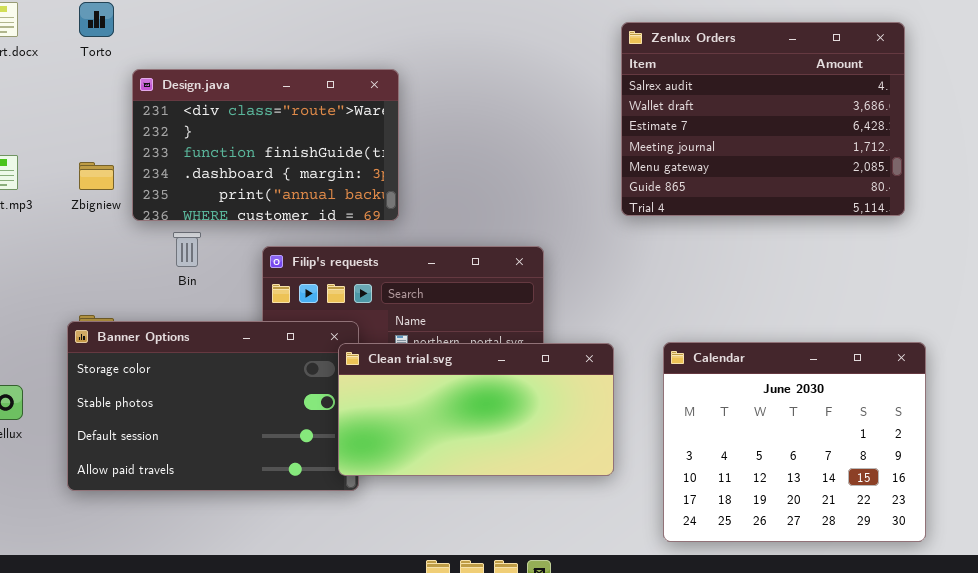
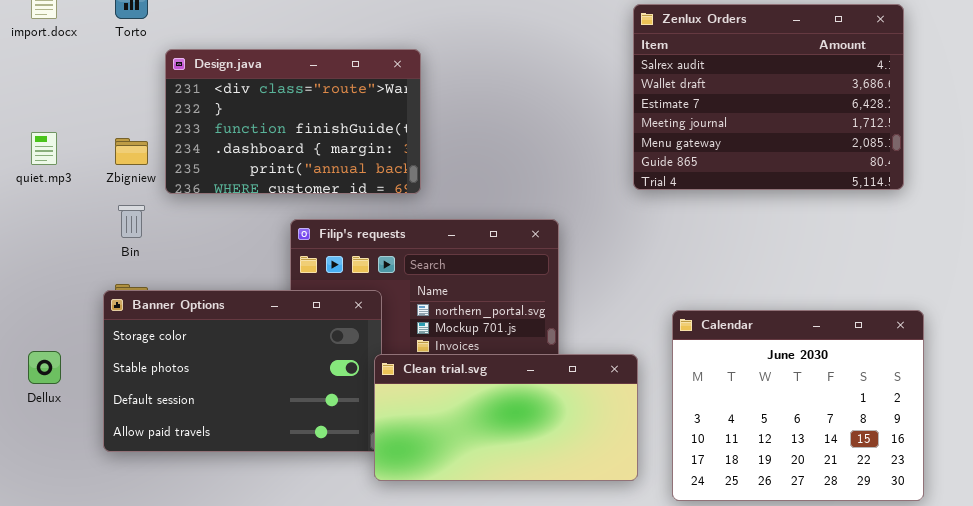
Bin: [173,232,201,267] -> [118,205,145,238], moved
Clean trial.svg: [338,343,614,476] -> [374,354,638,481], moved

